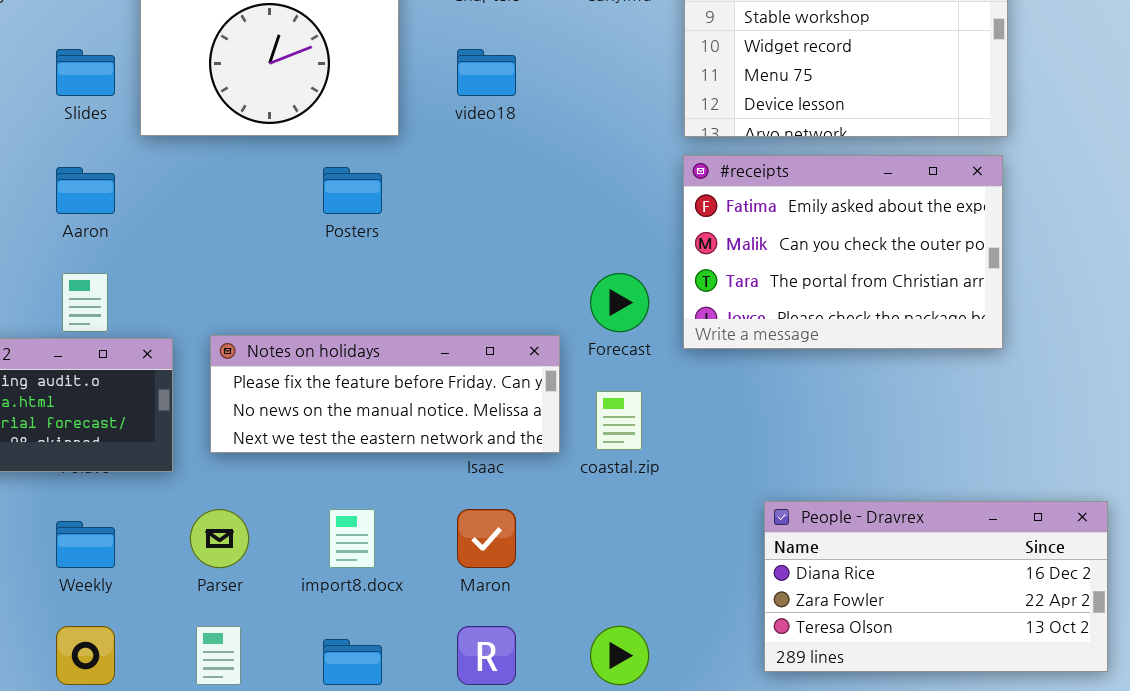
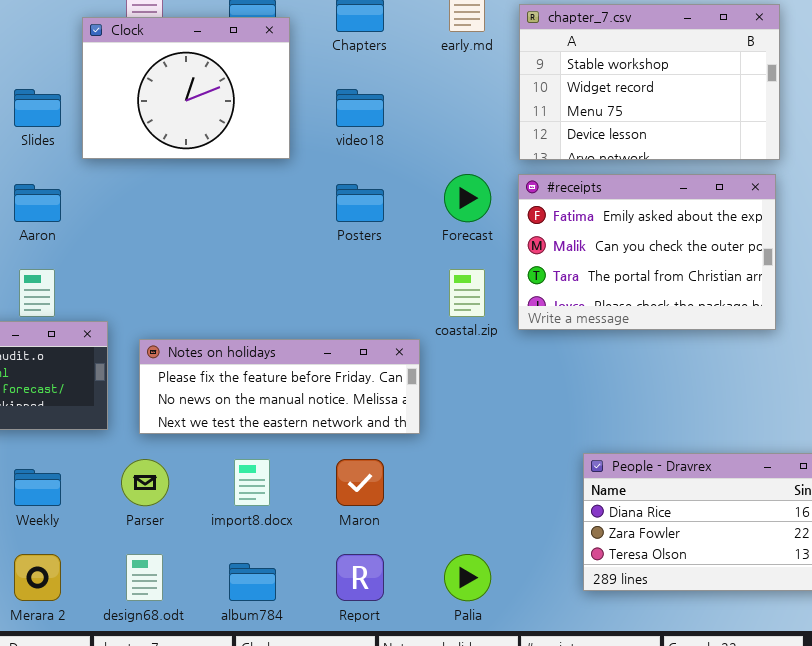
Posters: [323,167,382,214] -> [336,184,384,222], moved
Forecast: [590,273,649,332] -> [444,174,491,222], moved
Notes on holidays: [210,335,560,453] -> [139,339,420,434], moved
coastal.zip: [596,391,642,450] -> [449,269,485,317], moved

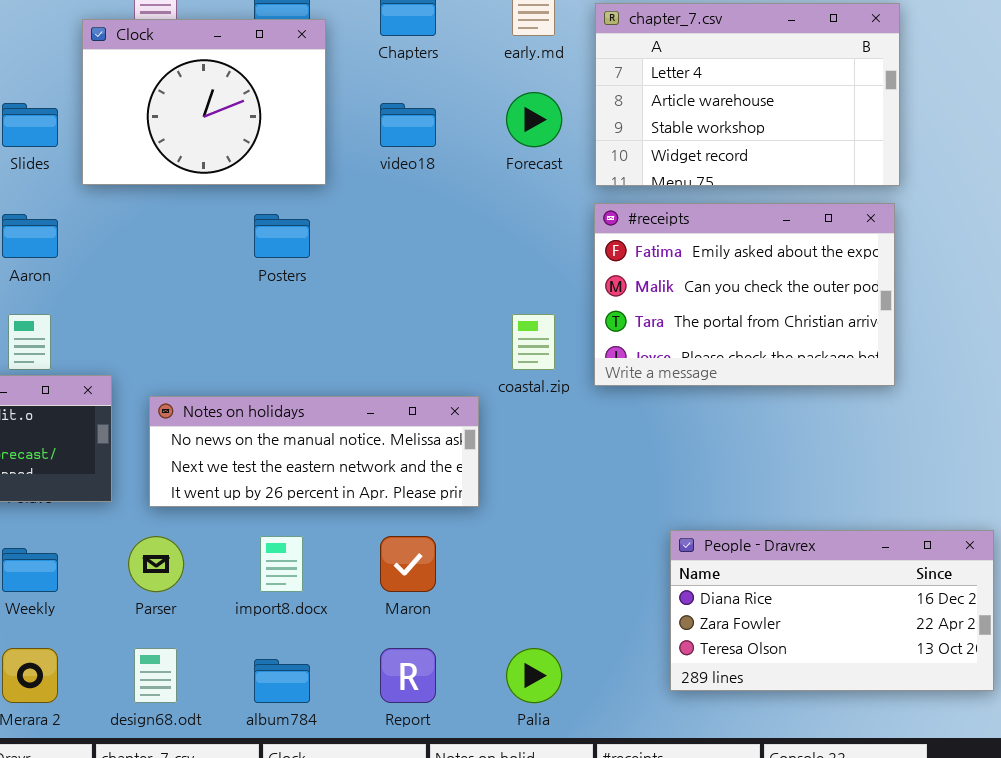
chapter_7.csv: [519,4,780,160] -> [595,3,900,186], scrolled up 2 rows
Forecast: [444,174,491,222] -> [506,92,562,147], moved
Posters: [336,184,384,222] -> [254,214,310,258], moved
Notes on holidays: [139,339,420,434] -> [149,396,479,507], scrolled down 1 row

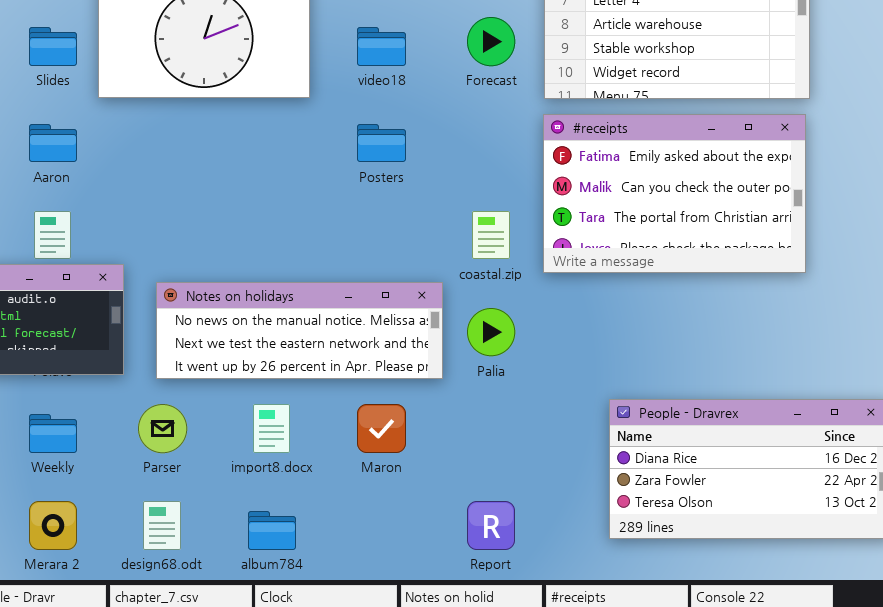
Posters: [254,214,310,258] -> [357,124,406,162], moved
Report: [380,648,436,703] -> [467,501,515,550], moved
Palia: [506,648,562,703] -> [467,308,515,356], moved

